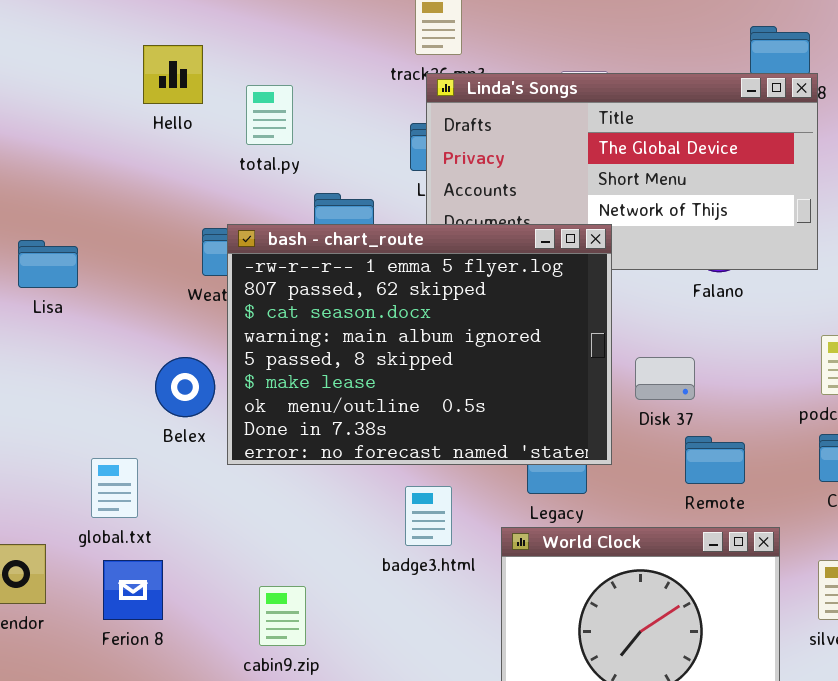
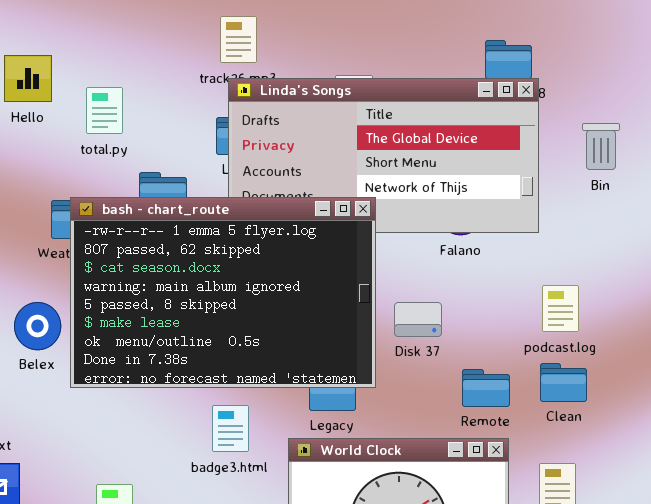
Remote: [685,436,745,484] -> [462,369,510,407], moved

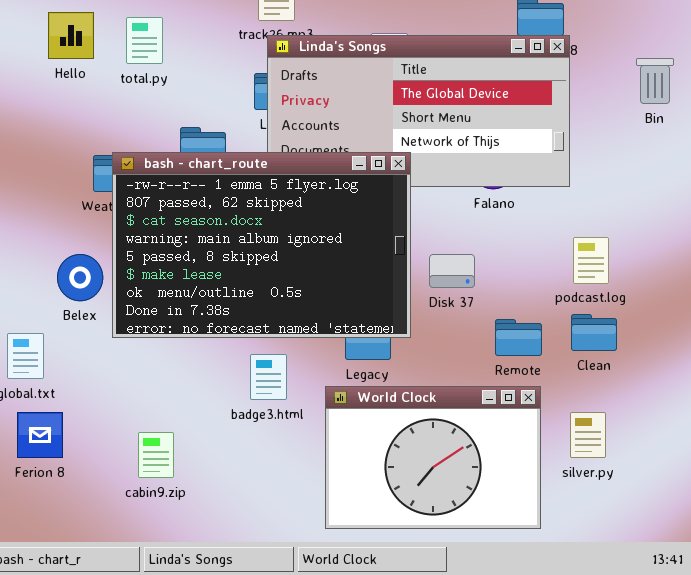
total.py: [86,87,123,134] -> [126,17,163,64], moved
Bin: [582,123,620,170] -> [636,58,674,104], moved

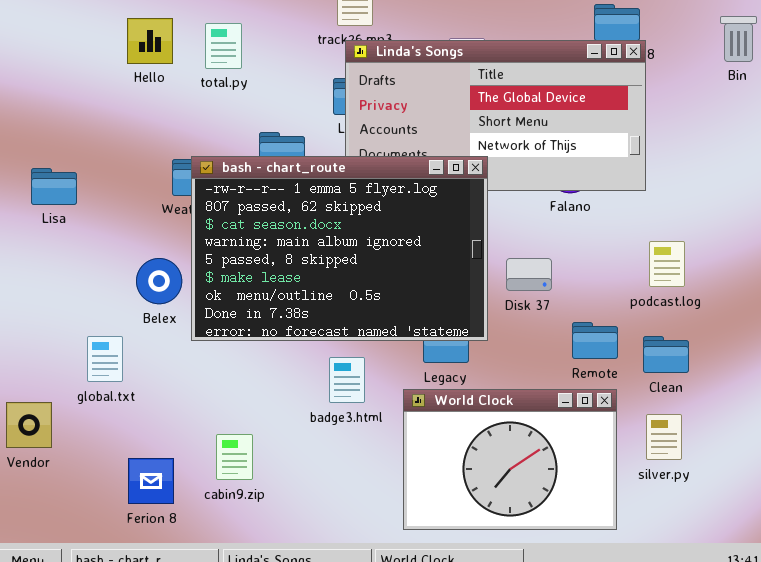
Bin: [636,58,674,104] -> [720,16,757,62], moved
Clean: [571,314,617,351] -> [643,336,689,373], moved
Ferion 8: [17,412,63,458] -> [128,458,174,504], moved

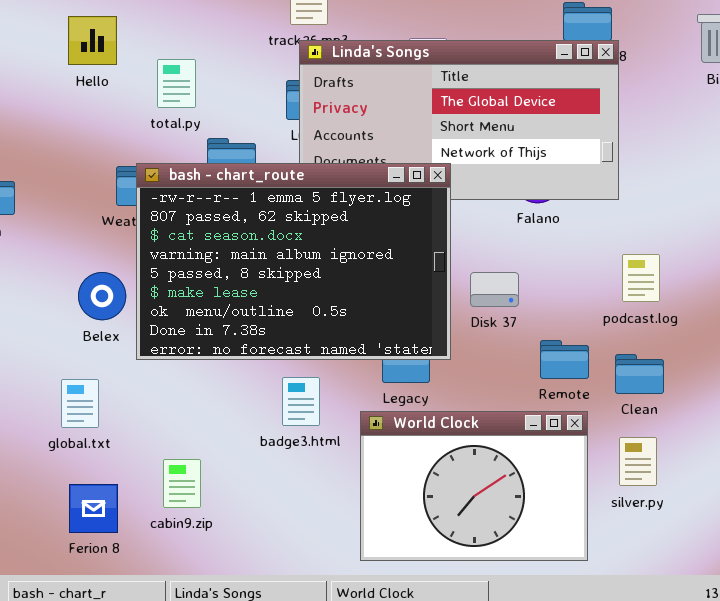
total.py: [205,23,242,69] -> [157,59,196,108], moved
global.txt: [87,336,123,382] -> [61,379,99,428], moved

